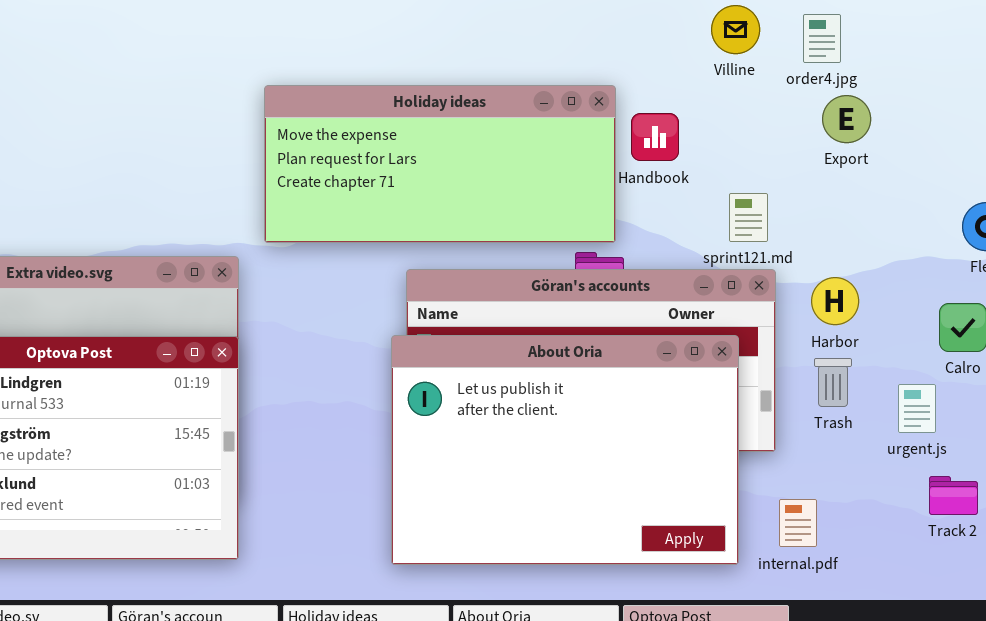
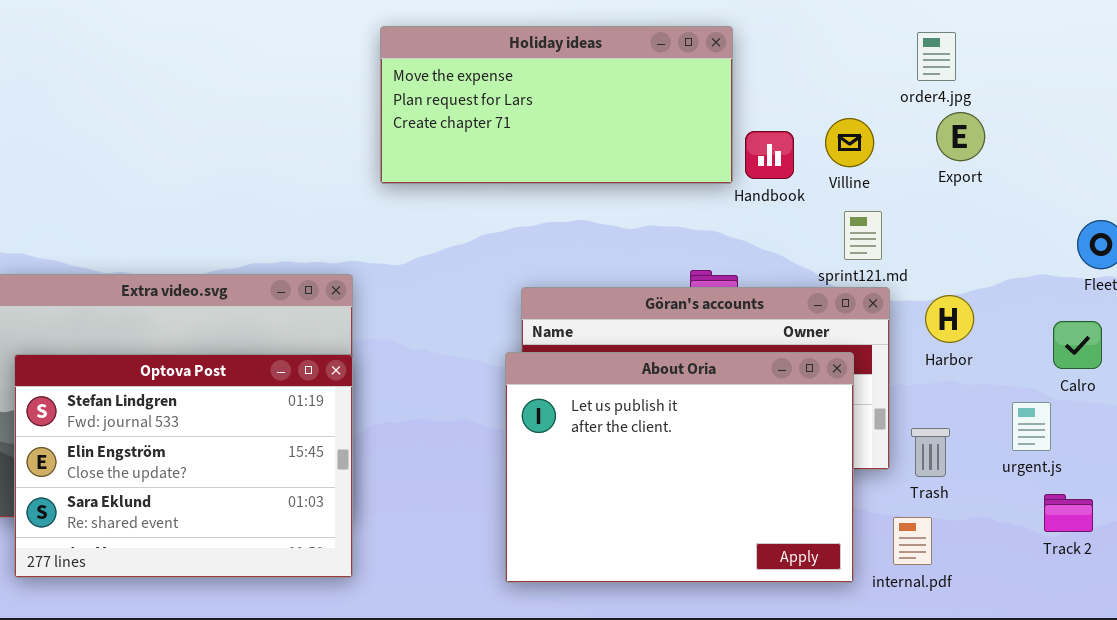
Villine: [711,5,760,54] -> [825,118,874,167], moved
Holiday ideas: [264,85,616,243] -> [380,26,733,184], moved
Trash: [814,358,852,407] -> [911,428,950,477], moved

